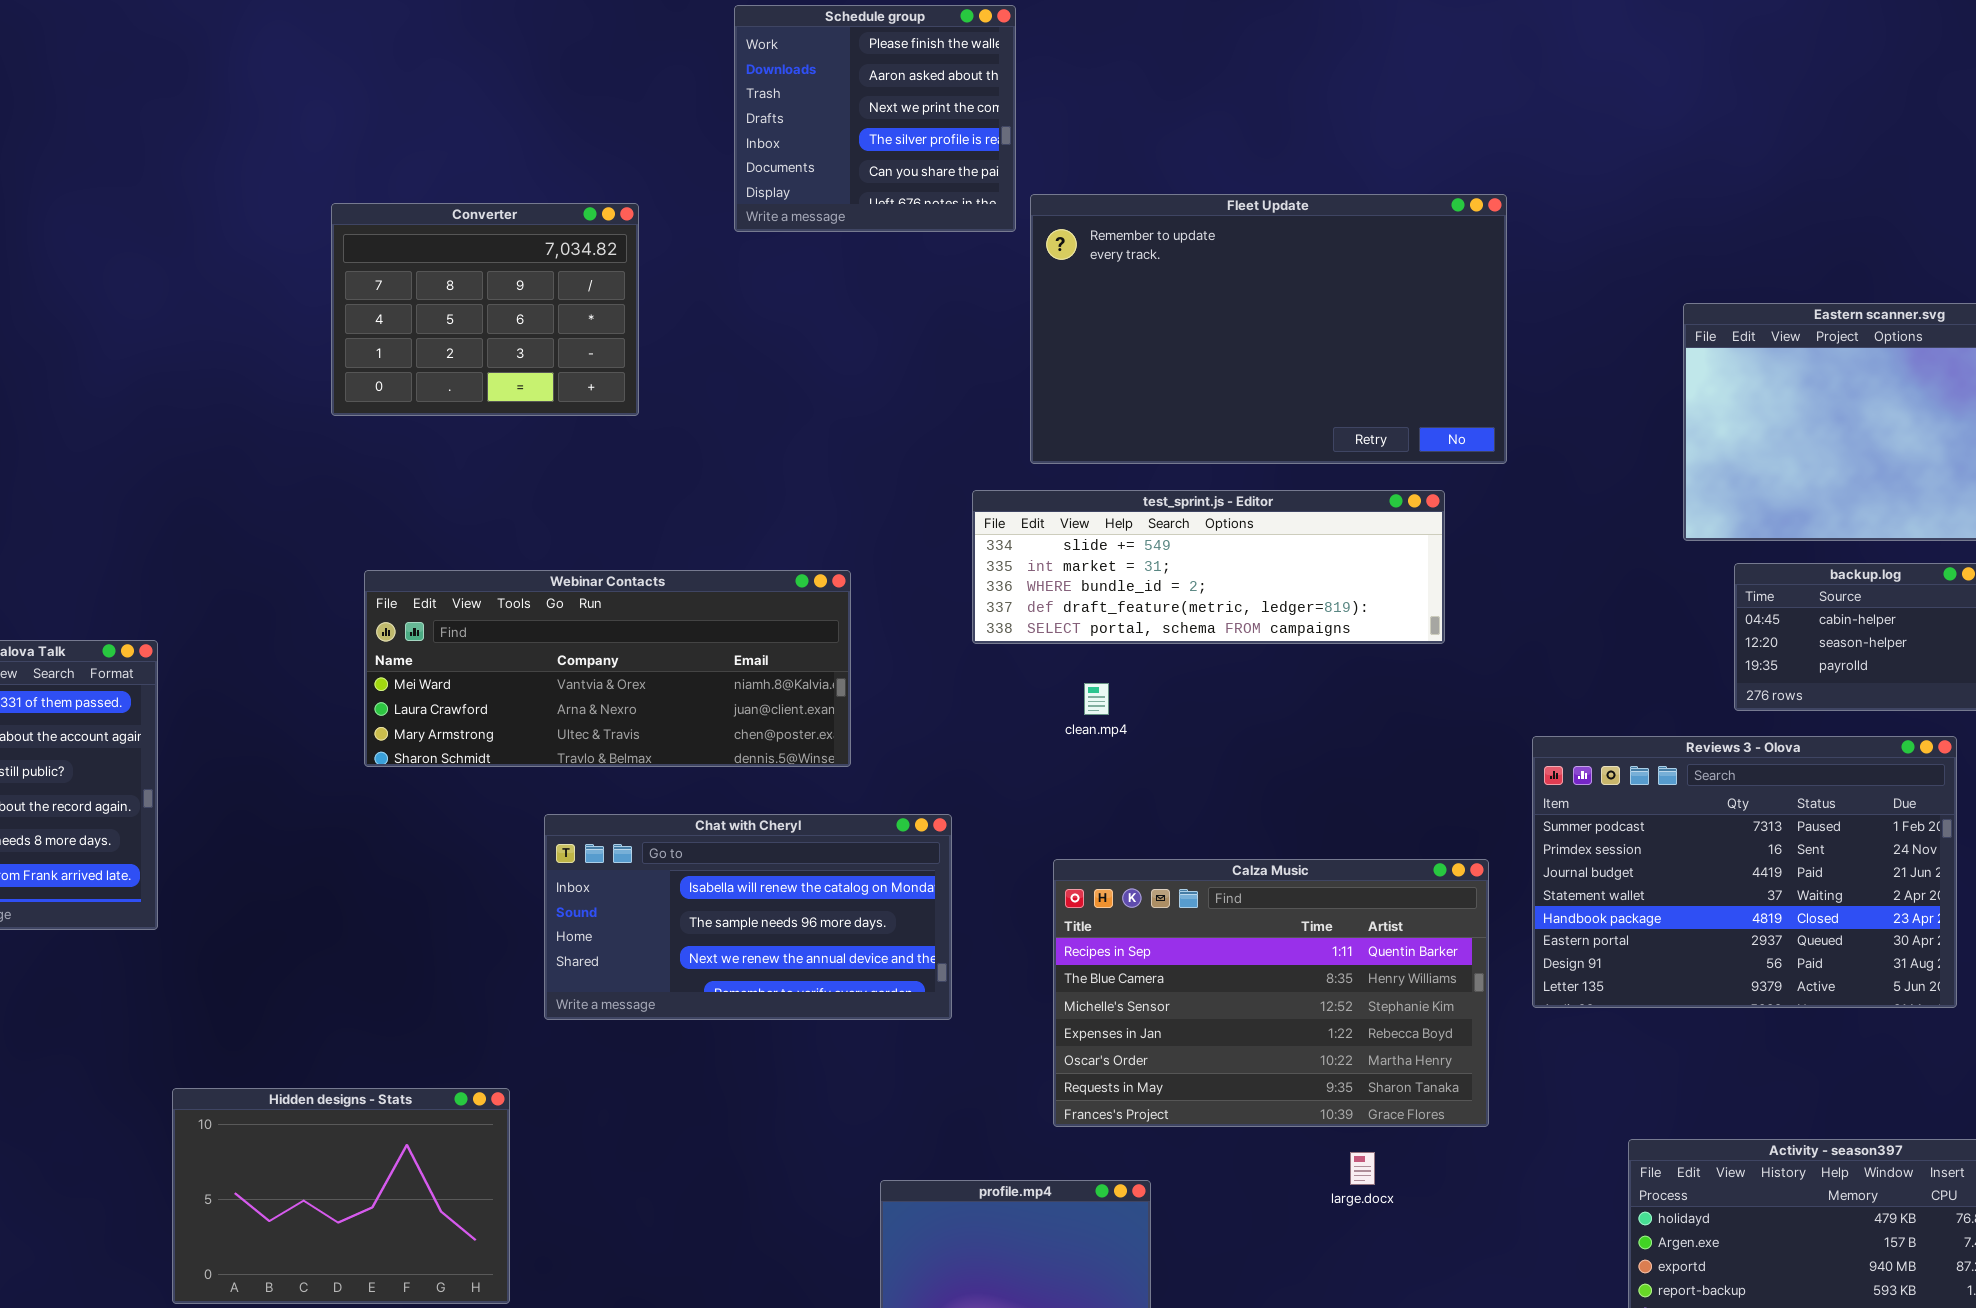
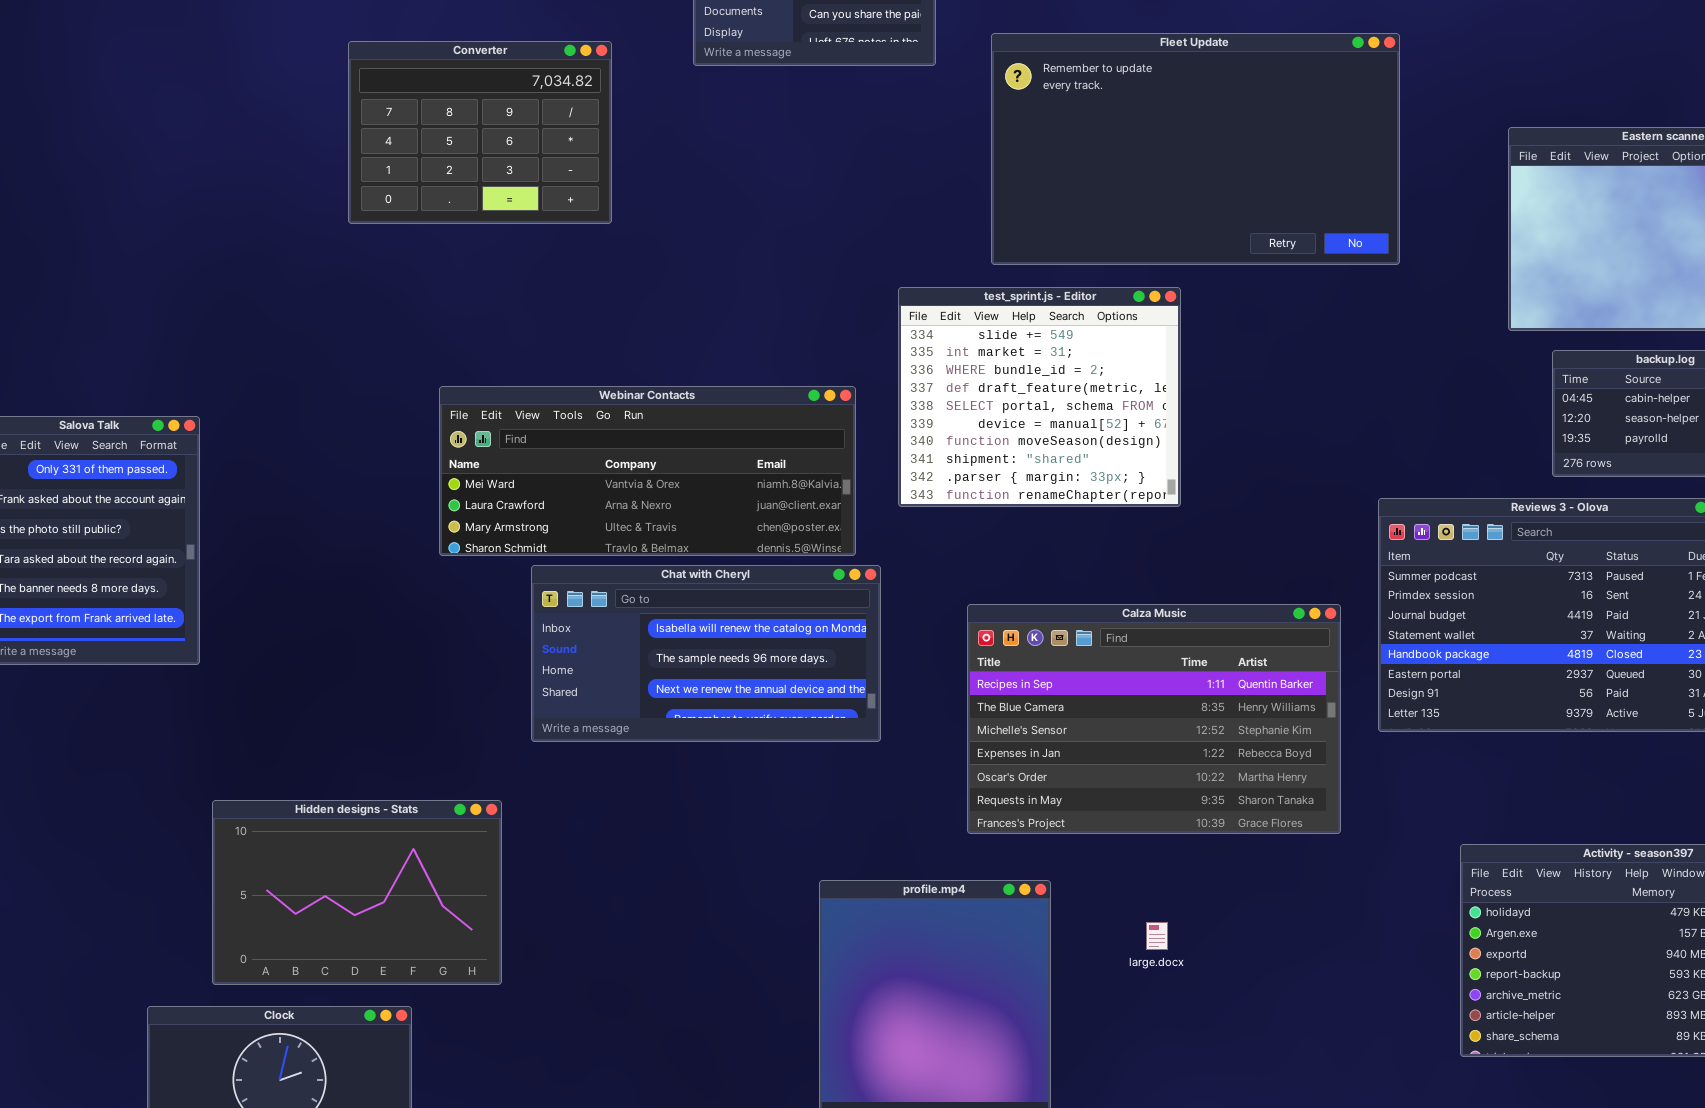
Fleet Update: [1030,194,1507,464] -> [991,33,1400,265], moved
test_sprint.js - Editor: [972,490,1445,644] -> [898,287,1181,507], resized
Webinar Contacts: [364,570,851,767] -> [439,386,856,556], moved
large.docx: [1350,1152,1375,1185] -> [1146,922,1168,950], moved

